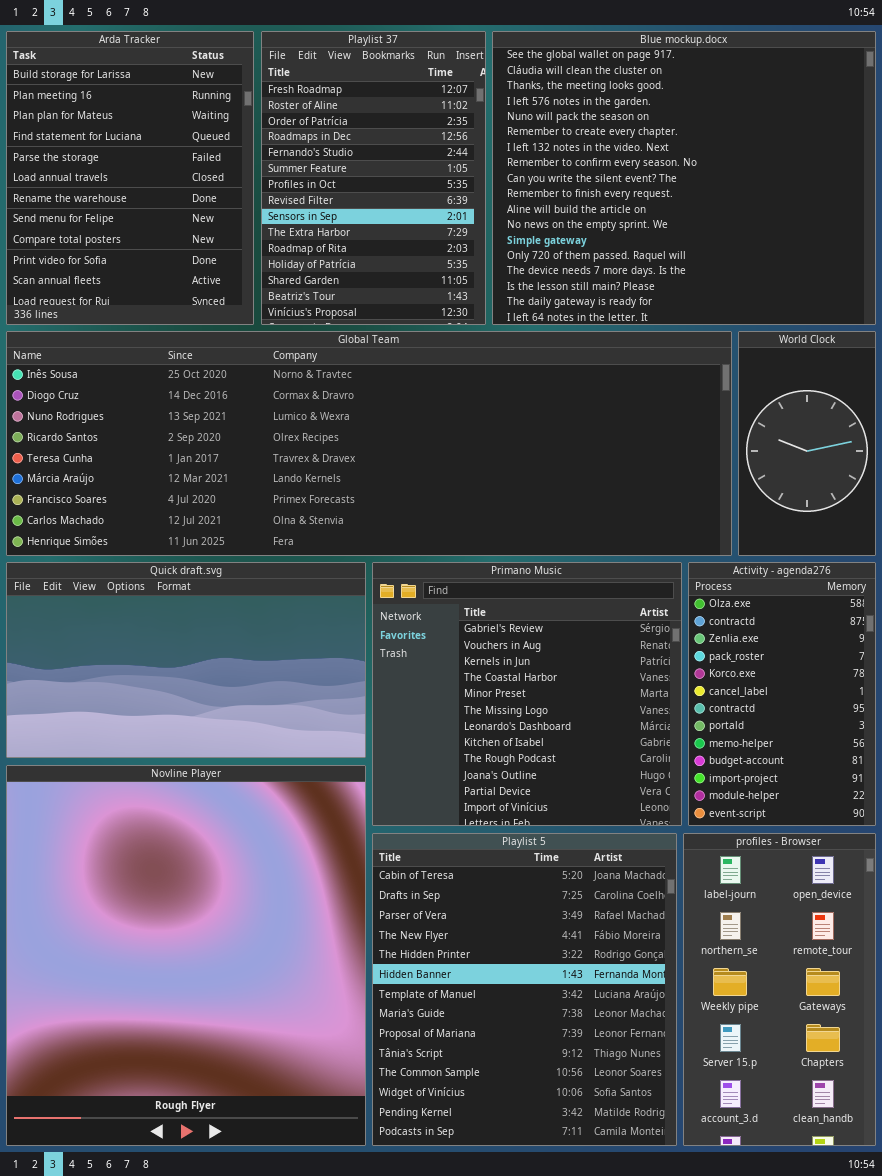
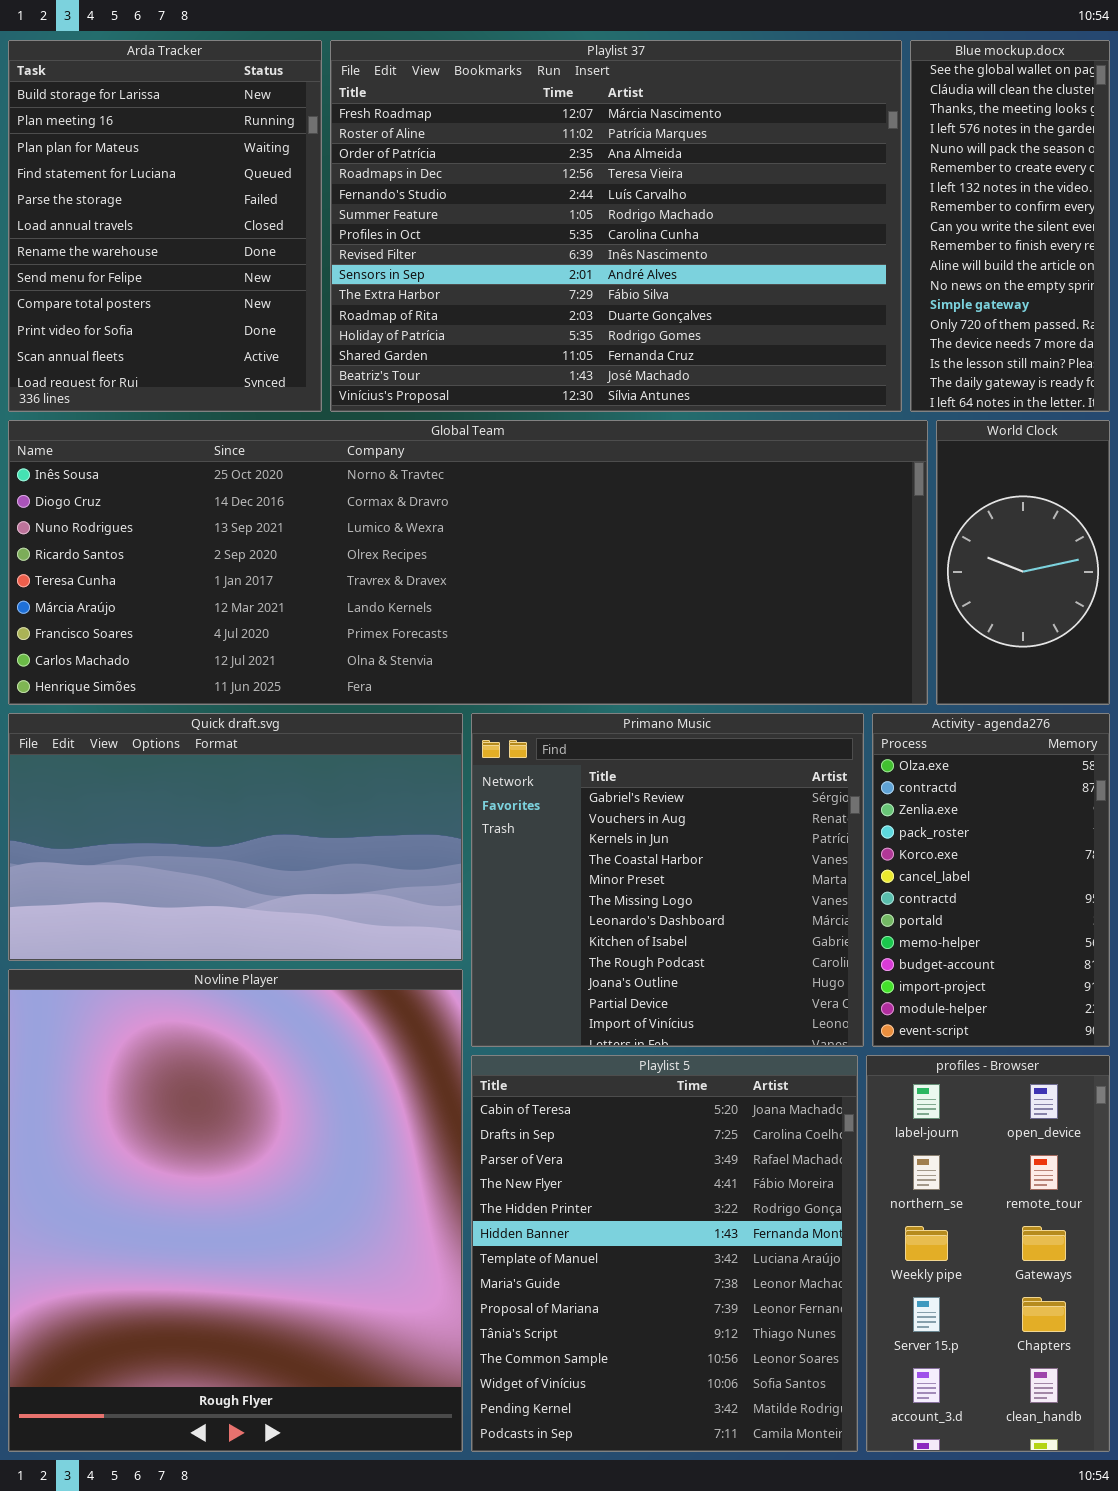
Playlist 37: [261,31,486,325] -> [330,40,902,412], resized
Blue mockup.docx: [492,31,876,325] -> [910,40,1110,412], resized

